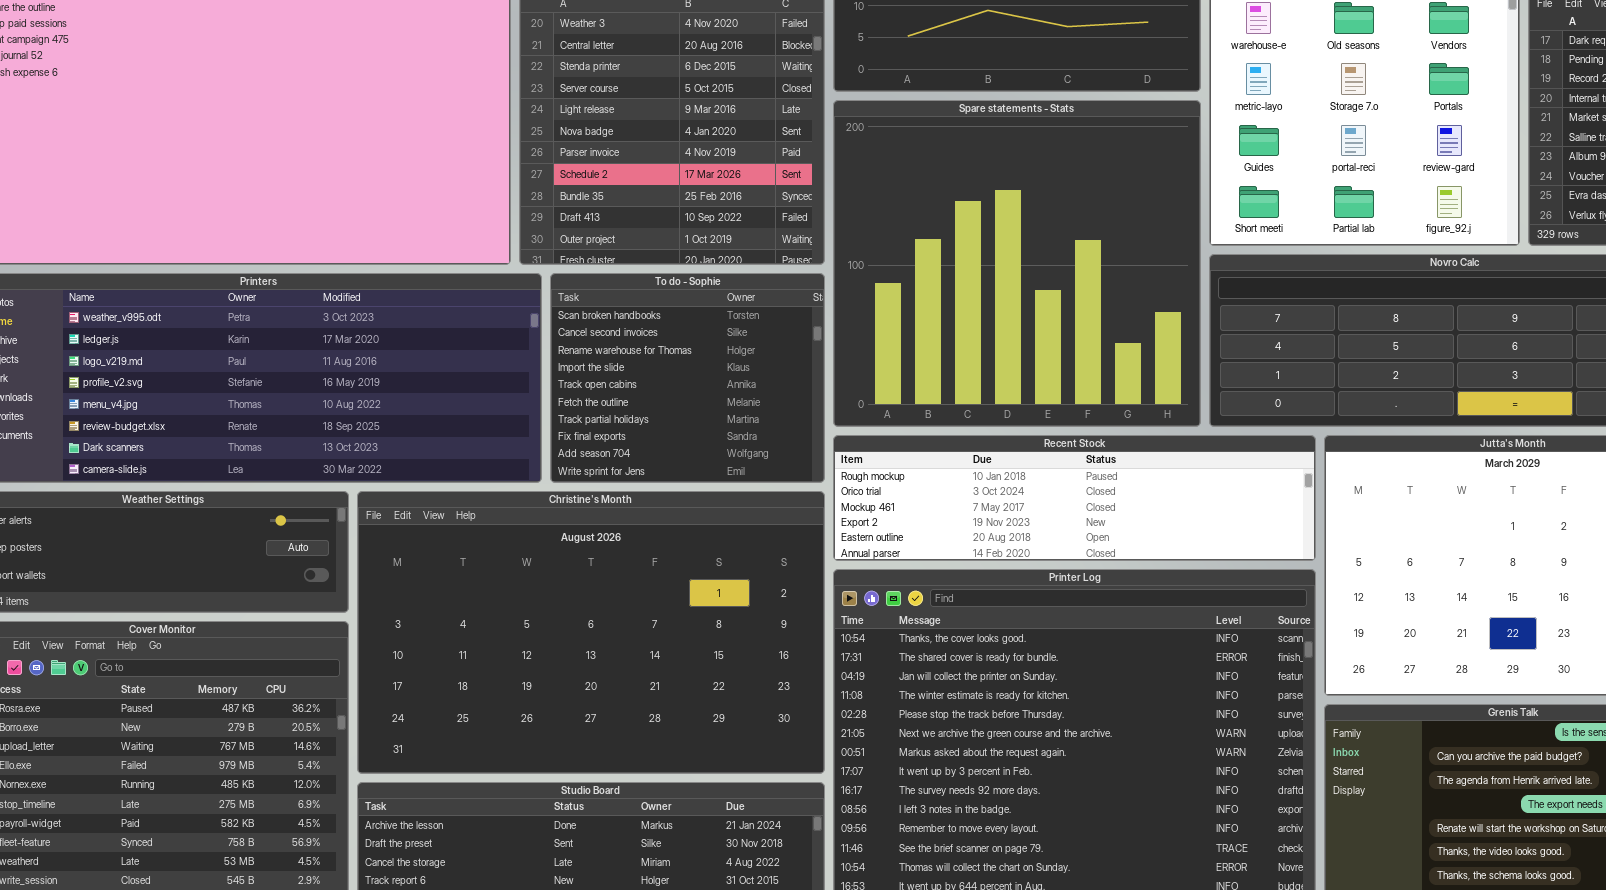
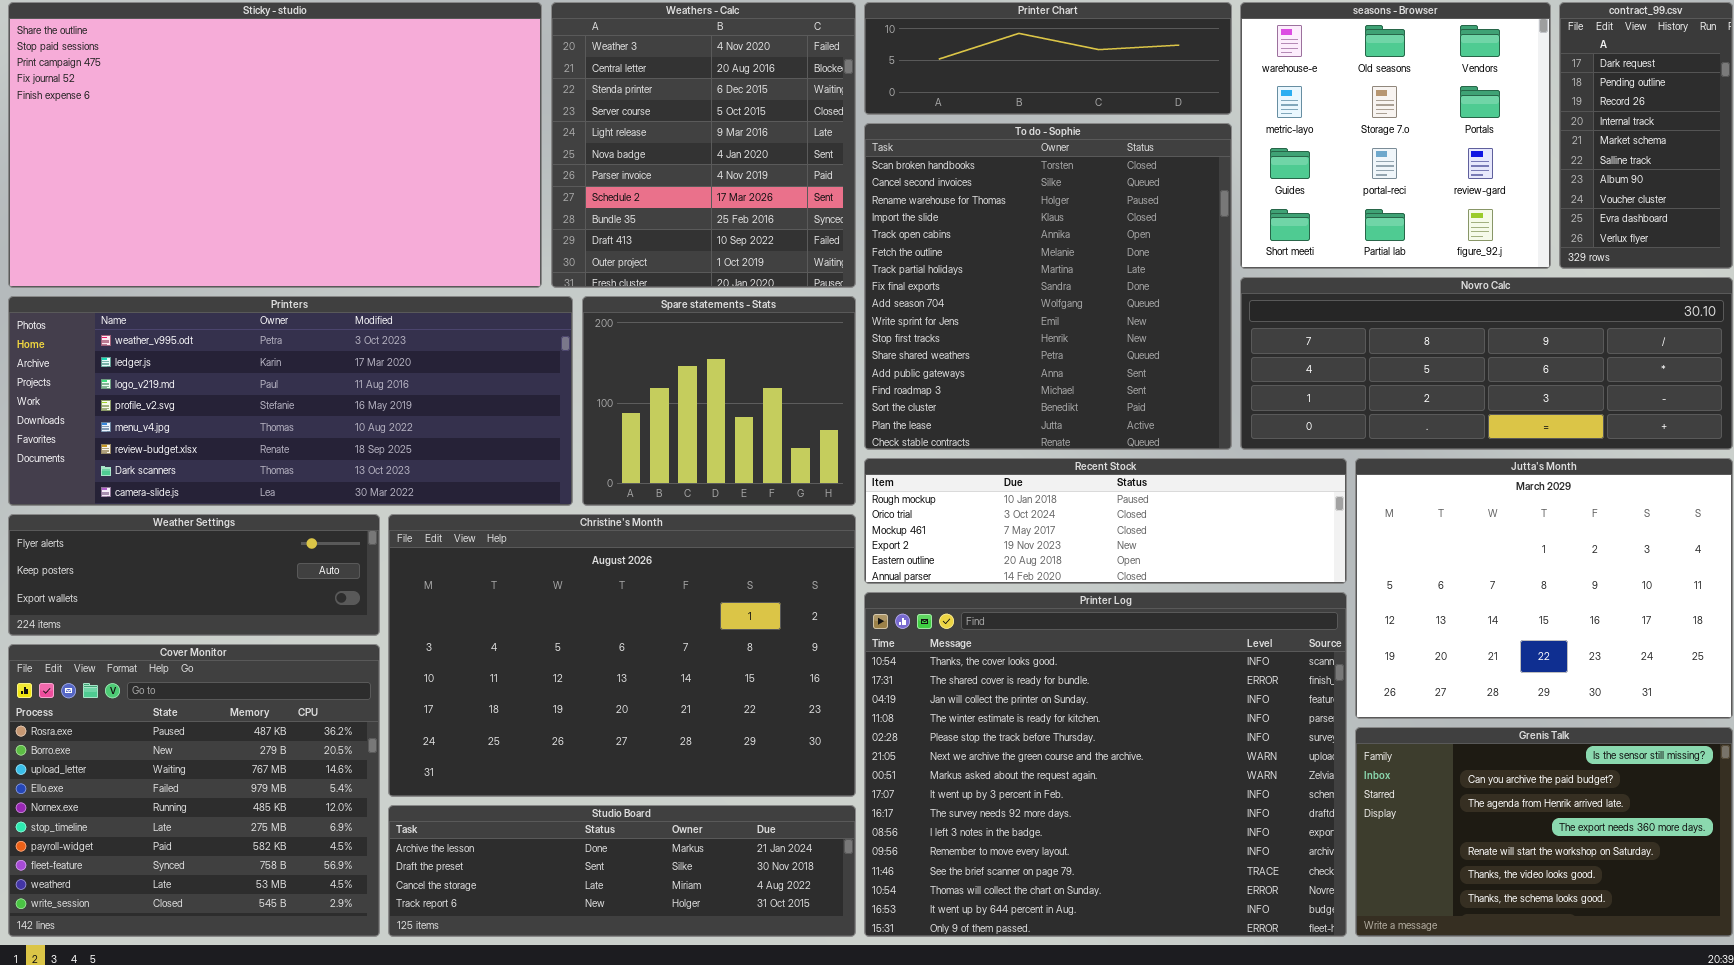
Spare statements - Stats: [833,100,1201,427] -> [582,296,856,506], moved, resized
To do - Sophie: [550,273,825,483] -> [864,123,1232,450], moved, resized

